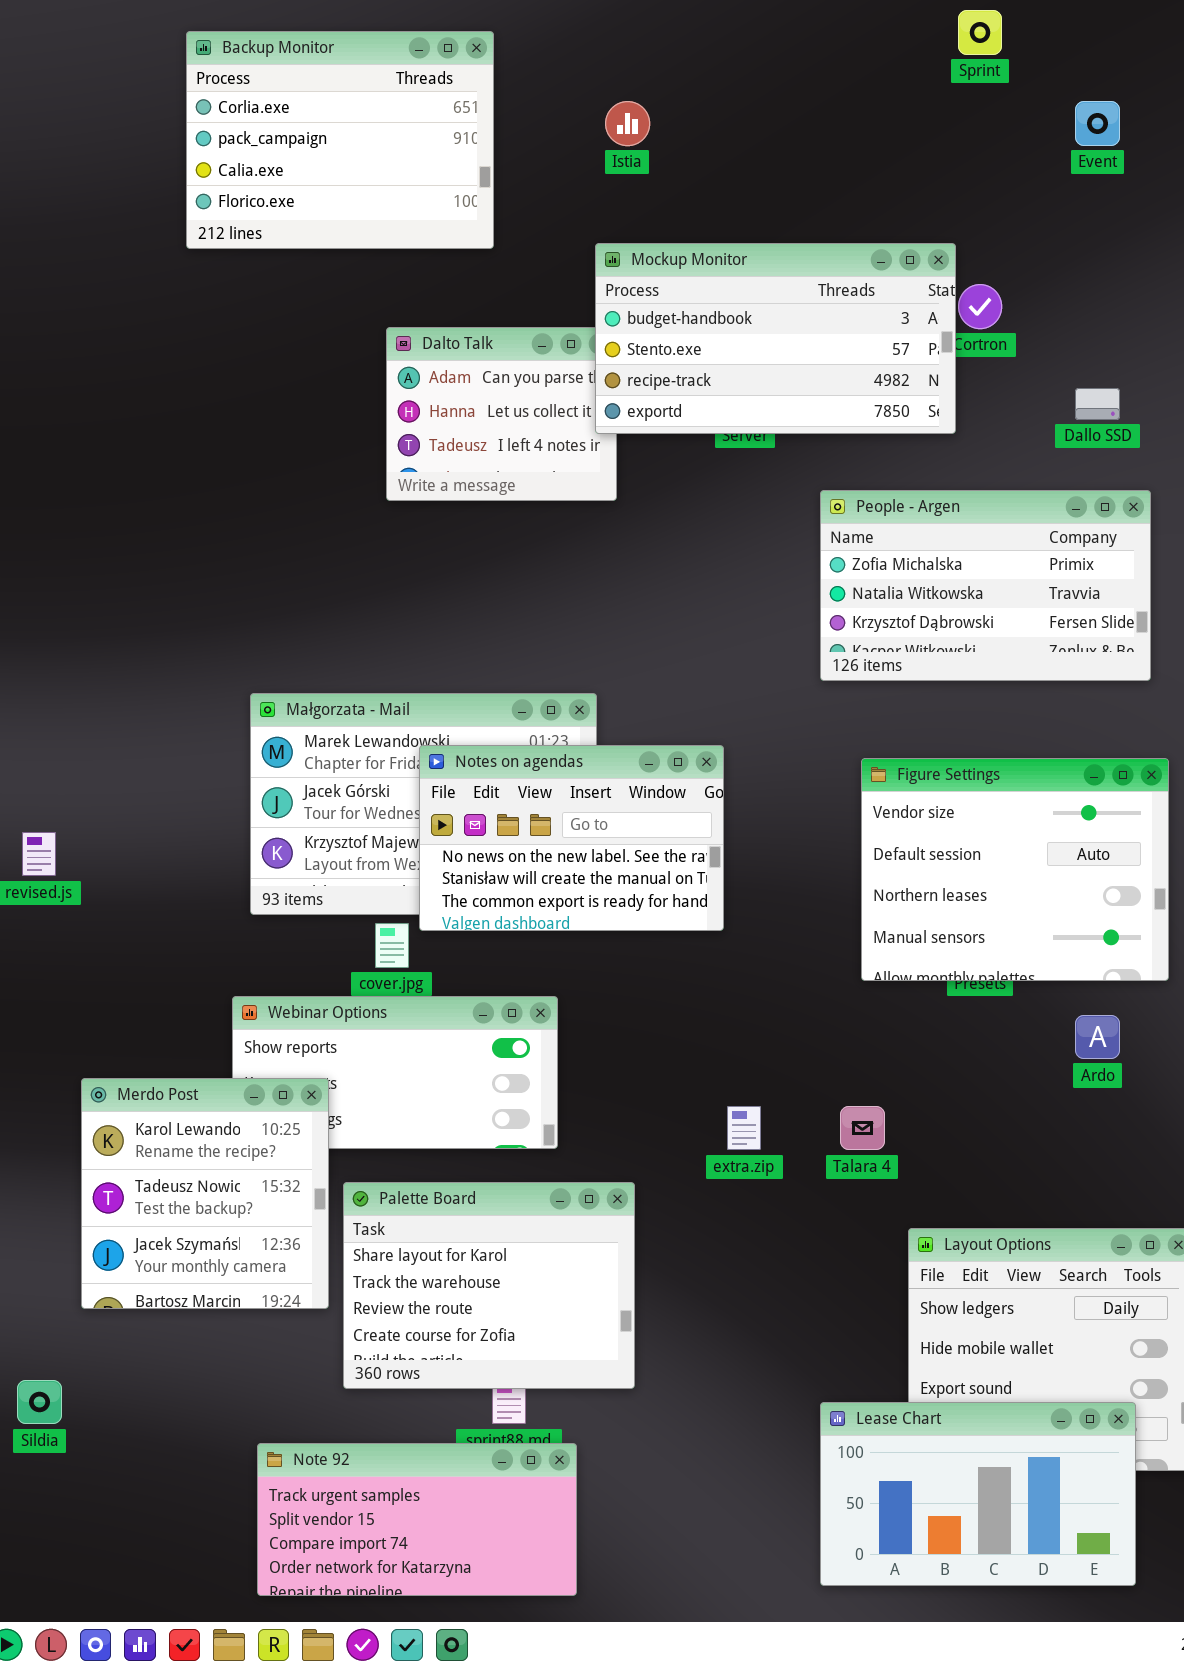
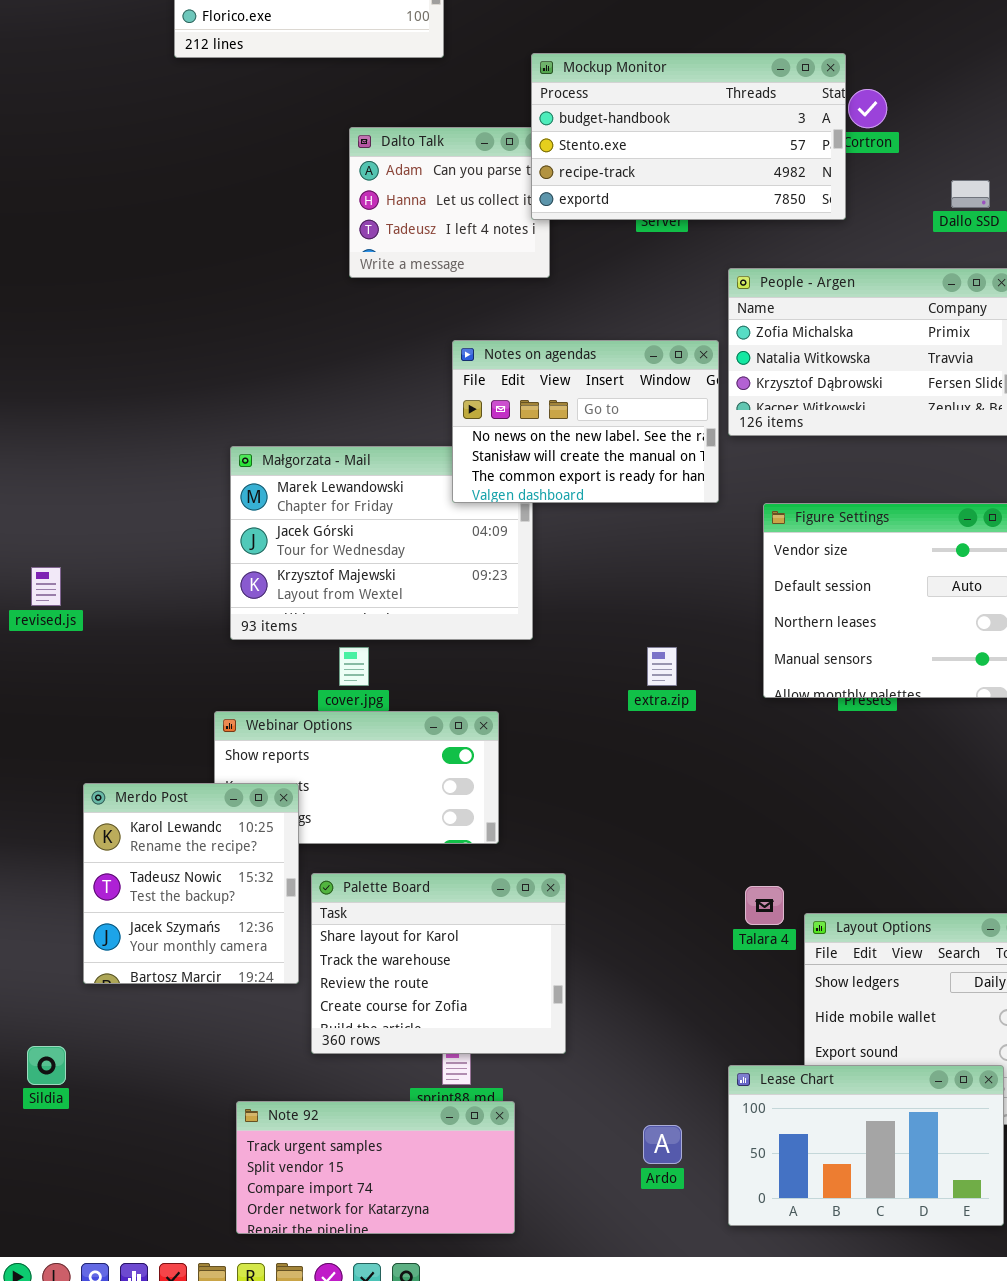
Notes on agendas: [419,745,724,931] -> [452,340,719,503], moved
Ardo: [1075,1015,1120,1059] -> [643,1125,682,1164], moved
extra.zip: [727,1106,761,1150] -> [647,647,677,686], moved
Talara 4: [840,1106,885,1150] -> [745,886,784,925], moved

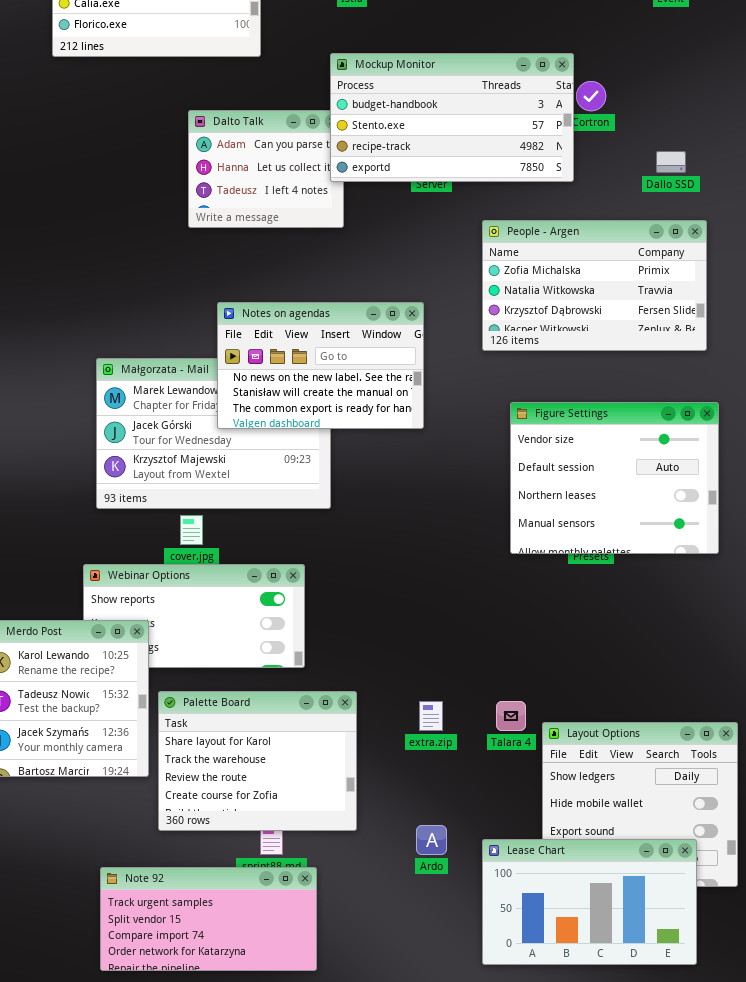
Notes on agendas: [452,340,719,503] -> [217,302,424,429], moved
extra.zip: [647,647,677,686] -> [419,701,443,731], moved
Ardo: [643,1125,682,1164] -> [416,825,447,855], moved

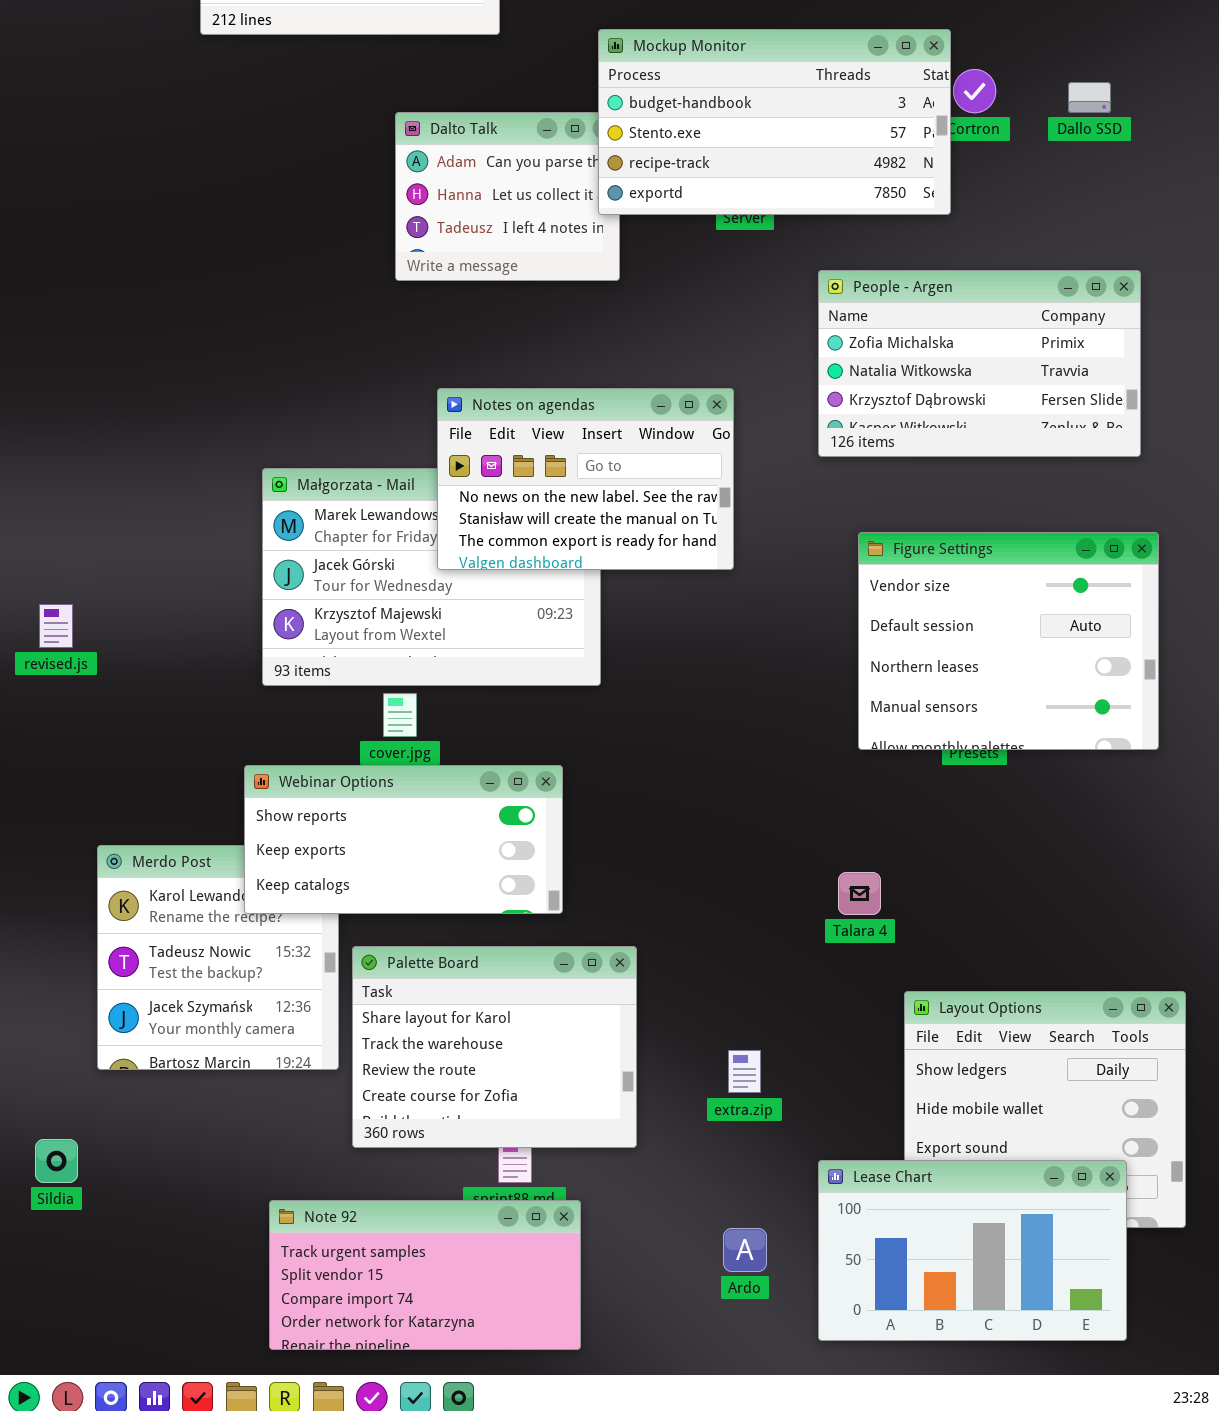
Dallo SSD: [656,151,686,173] -> [1068,82,1111,113], moved
Webinar Options: [83,564,305,668] -> [244,765,563,914], raised
extra.zip: [419,701,443,731] -> [728,1050,761,1093], moved
Talara 4: [496,701,526,731] -> [838,872,881,915], moved
Ardo: [416,825,447,855] -> [723,1228,767,1272], moved

